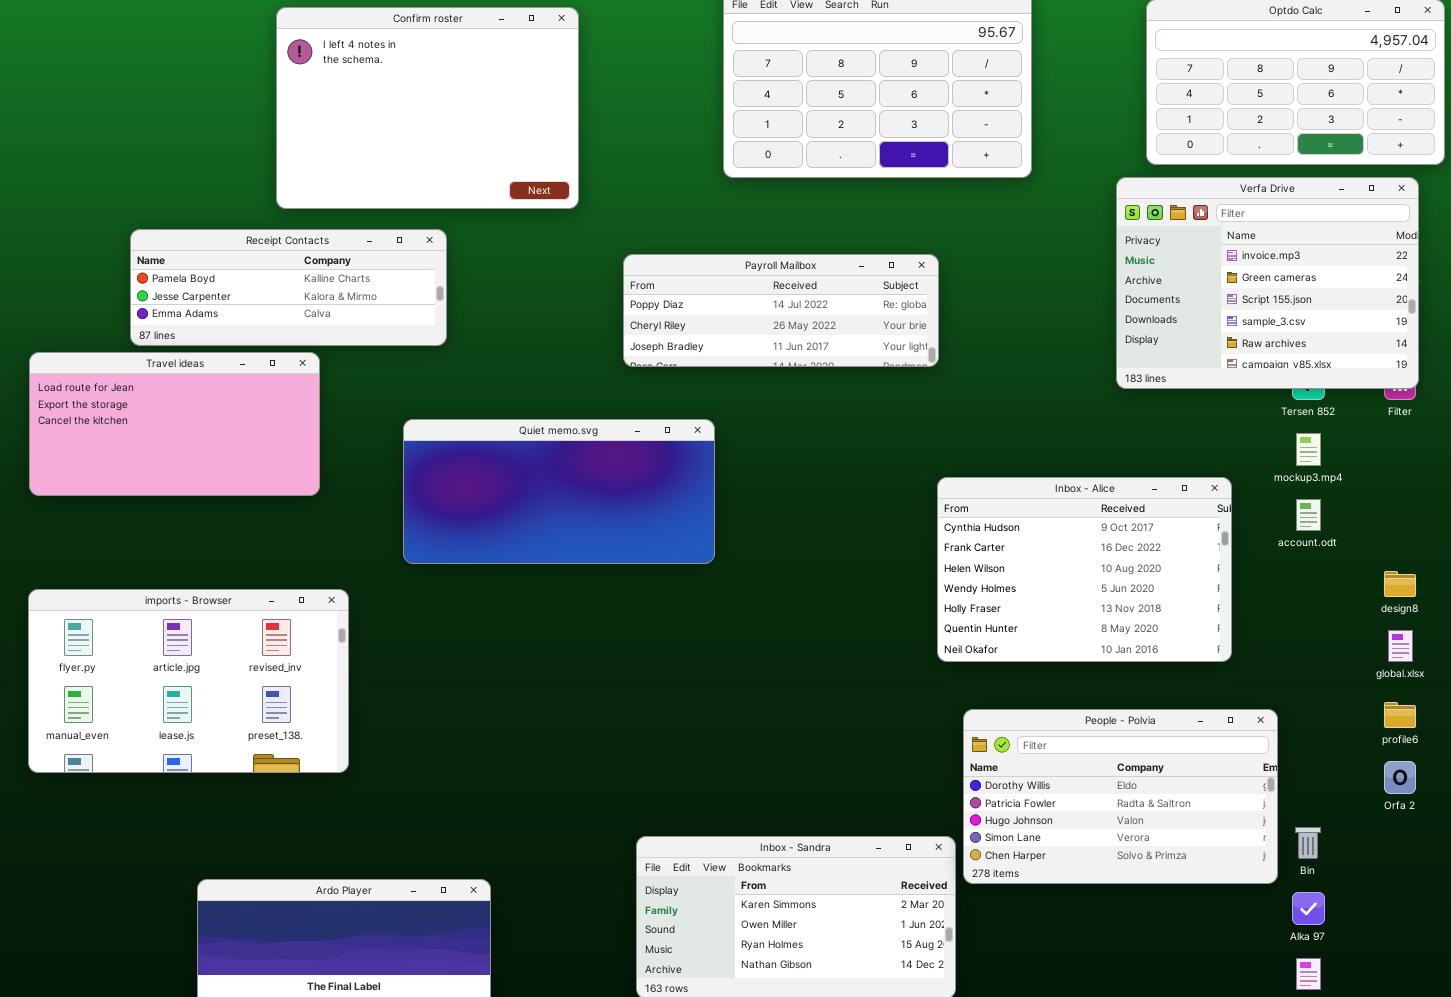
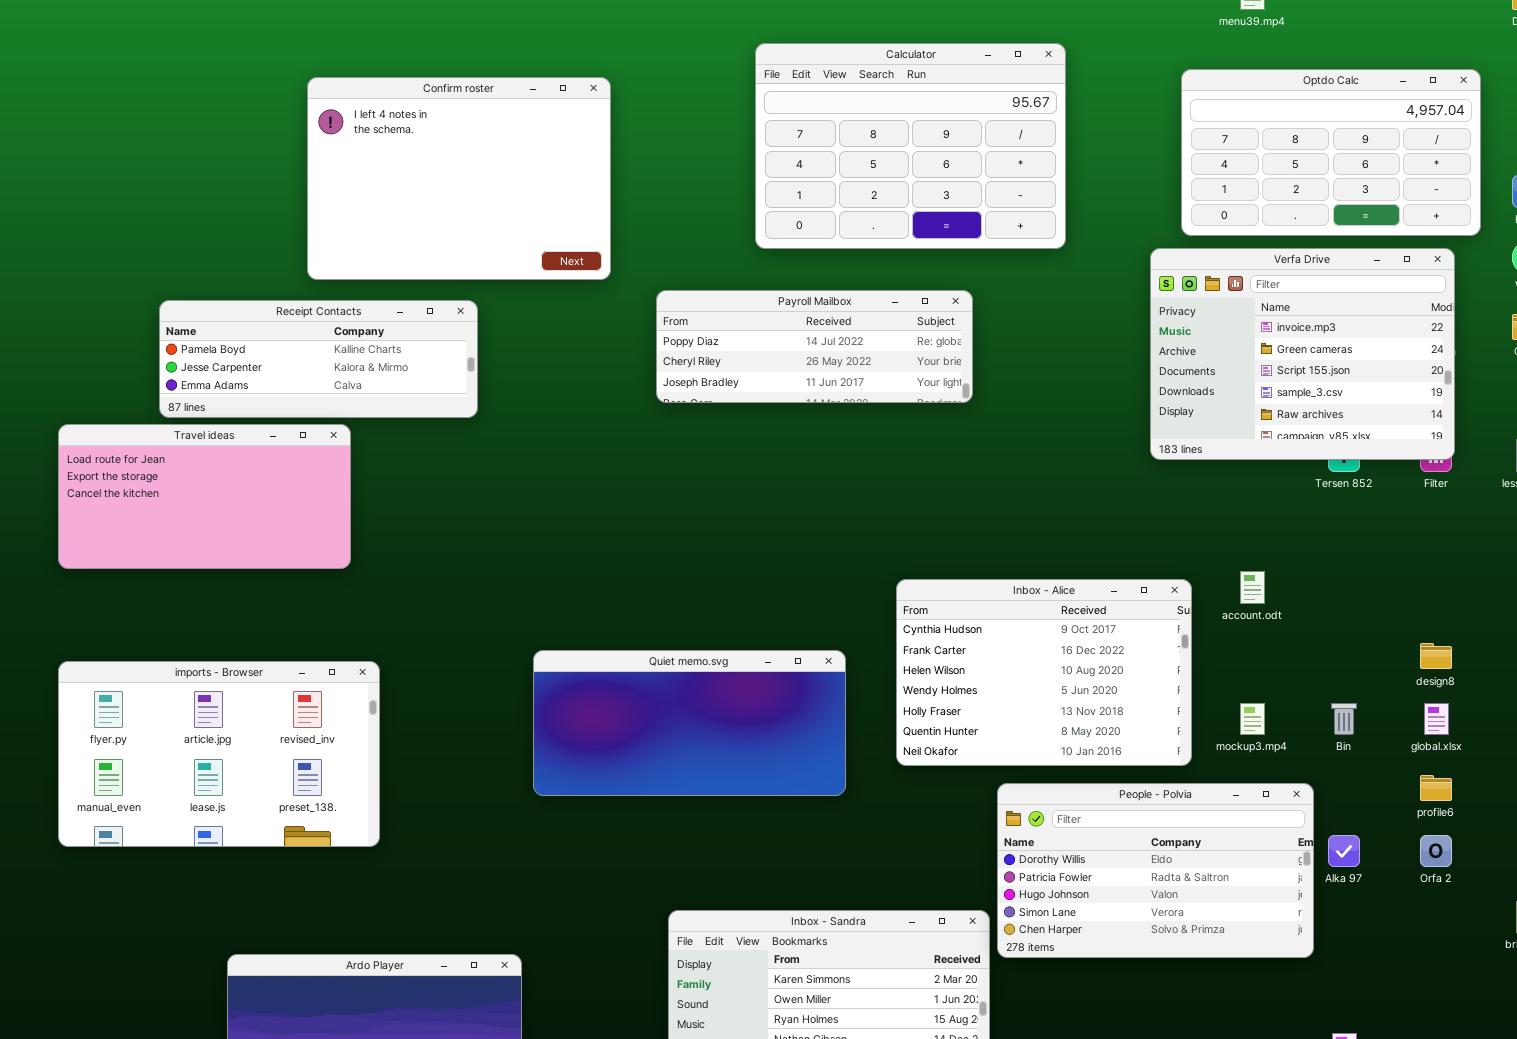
Payroll Mailbox: [623,254,939,367] -> [656,290,973,403], moved
Quiet memo.svg: [403,419,715,564] -> [533,650,846,796], moved
mockup3.mp4: [1296,433,1321,466] -> [1240,703,1265,735], moved
Inbox - Alice: [937,477,1232,662] -> [896,579,1192,766], moved
account.odt: [1296,499,1321,531] -> [1240,571,1265,604], moved
Bin: [1295,827,1321,859] -> [1331,703,1357,735], moved
Alka 97: [1292,892,1325,925] -> [1328,835,1360,867], moved

